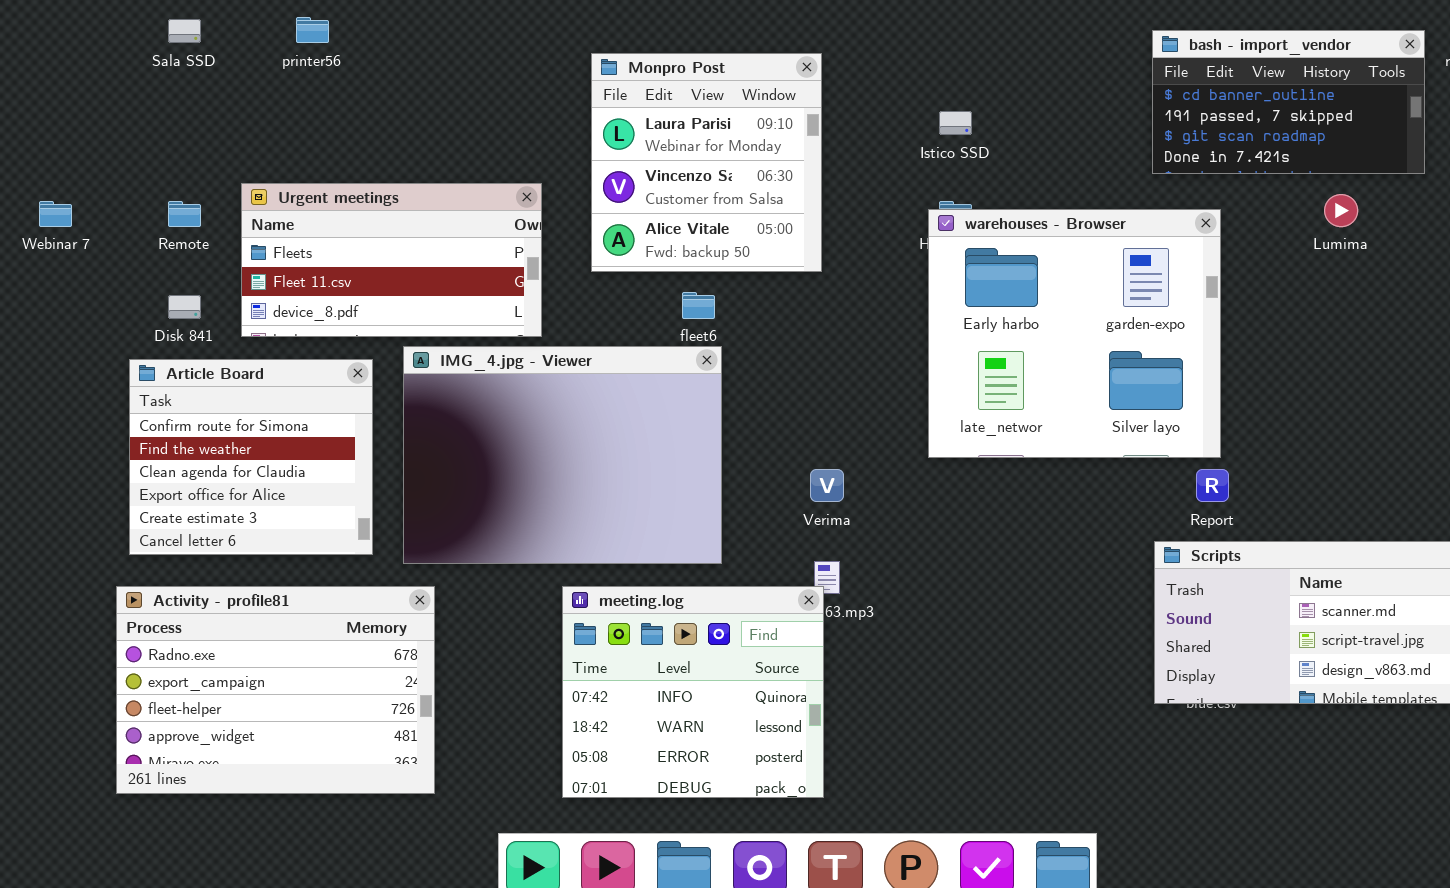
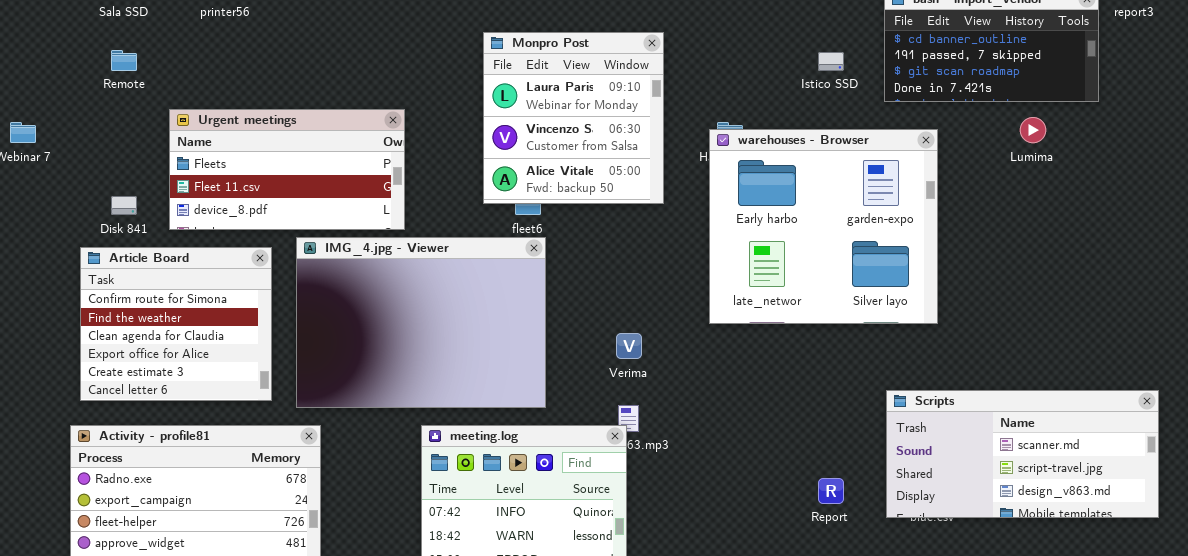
Monpro Post: [591,53,822,272] -> [483,32,664,204], moved
Istico SSD: [939,111,972,135] -> [818,52,844,71], moved
Remote: [168,201,201,227] -> [111,50,137,71], moved
Report: [1196,469,1229,502] -> [818,478,844,504], moved

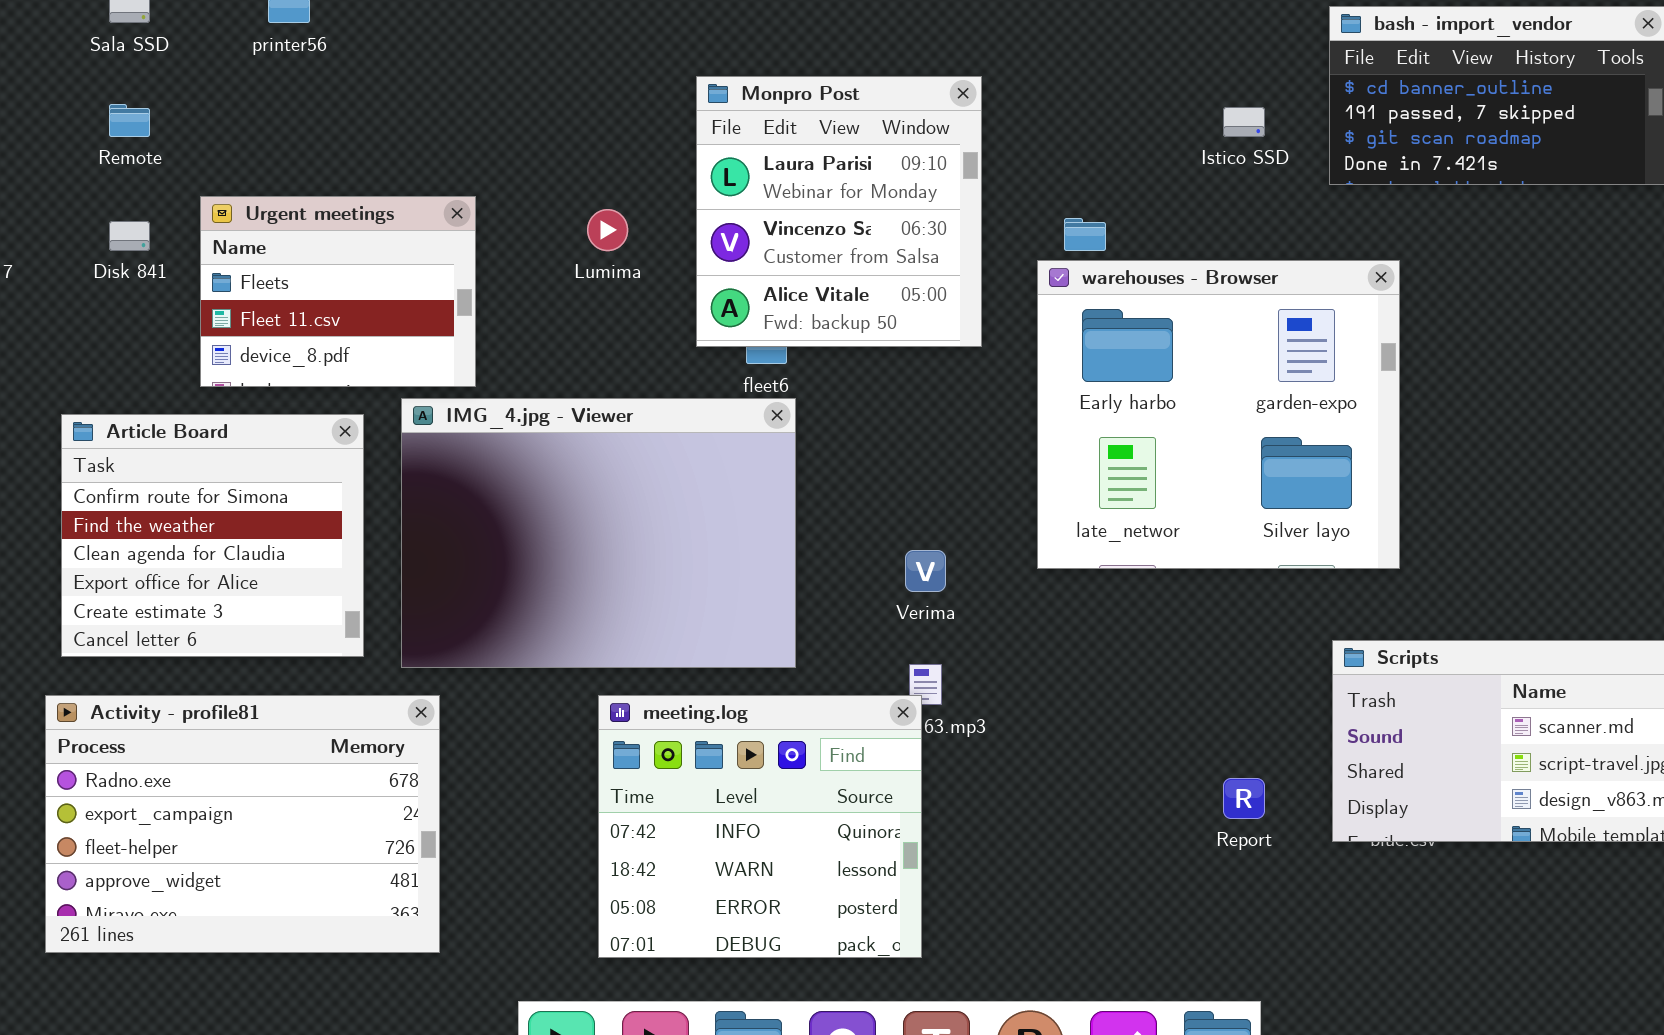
Urgent meetings: [169,109,405,230] -> [200,196,476,387], resized
Lumima: [1020,117,1046,143] -> [587,209,628,251], moved
warehouses - Browser: [709,129,938,324] -> [1037,260,1400,569], moved
Disk 841: [111,196,137,215] -> [109,221,150,251], moved

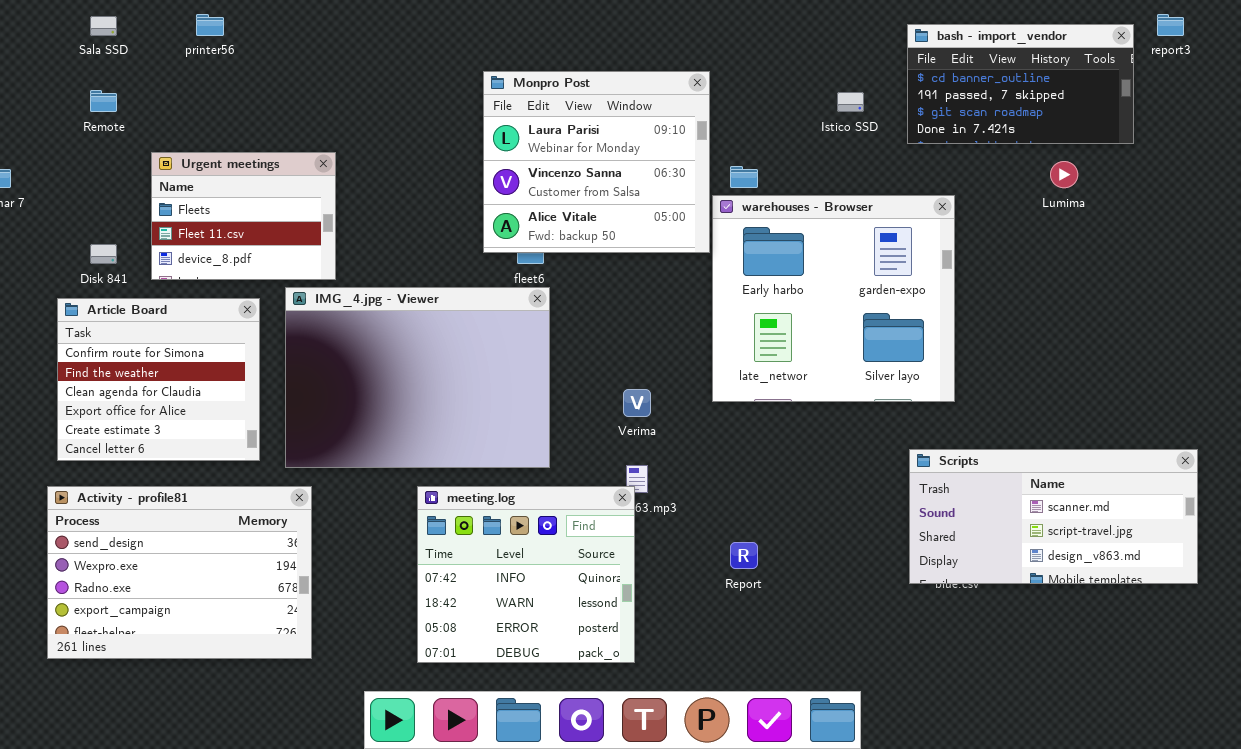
Monpro Post: [696,76,982,347] -> [483,71,710,253], resized
Lumima: [587,209,628,251] -> [1050,161,1078,188], moved
Disk 841: [109,221,150,251] -> [90,244,117,264], moved
Activity - profile81: [45,695,440,953] -> [47,486,312,659], scrolled up 2 rows
Report: [1223,778,1265,819] -> [730,542,758,569], moved

